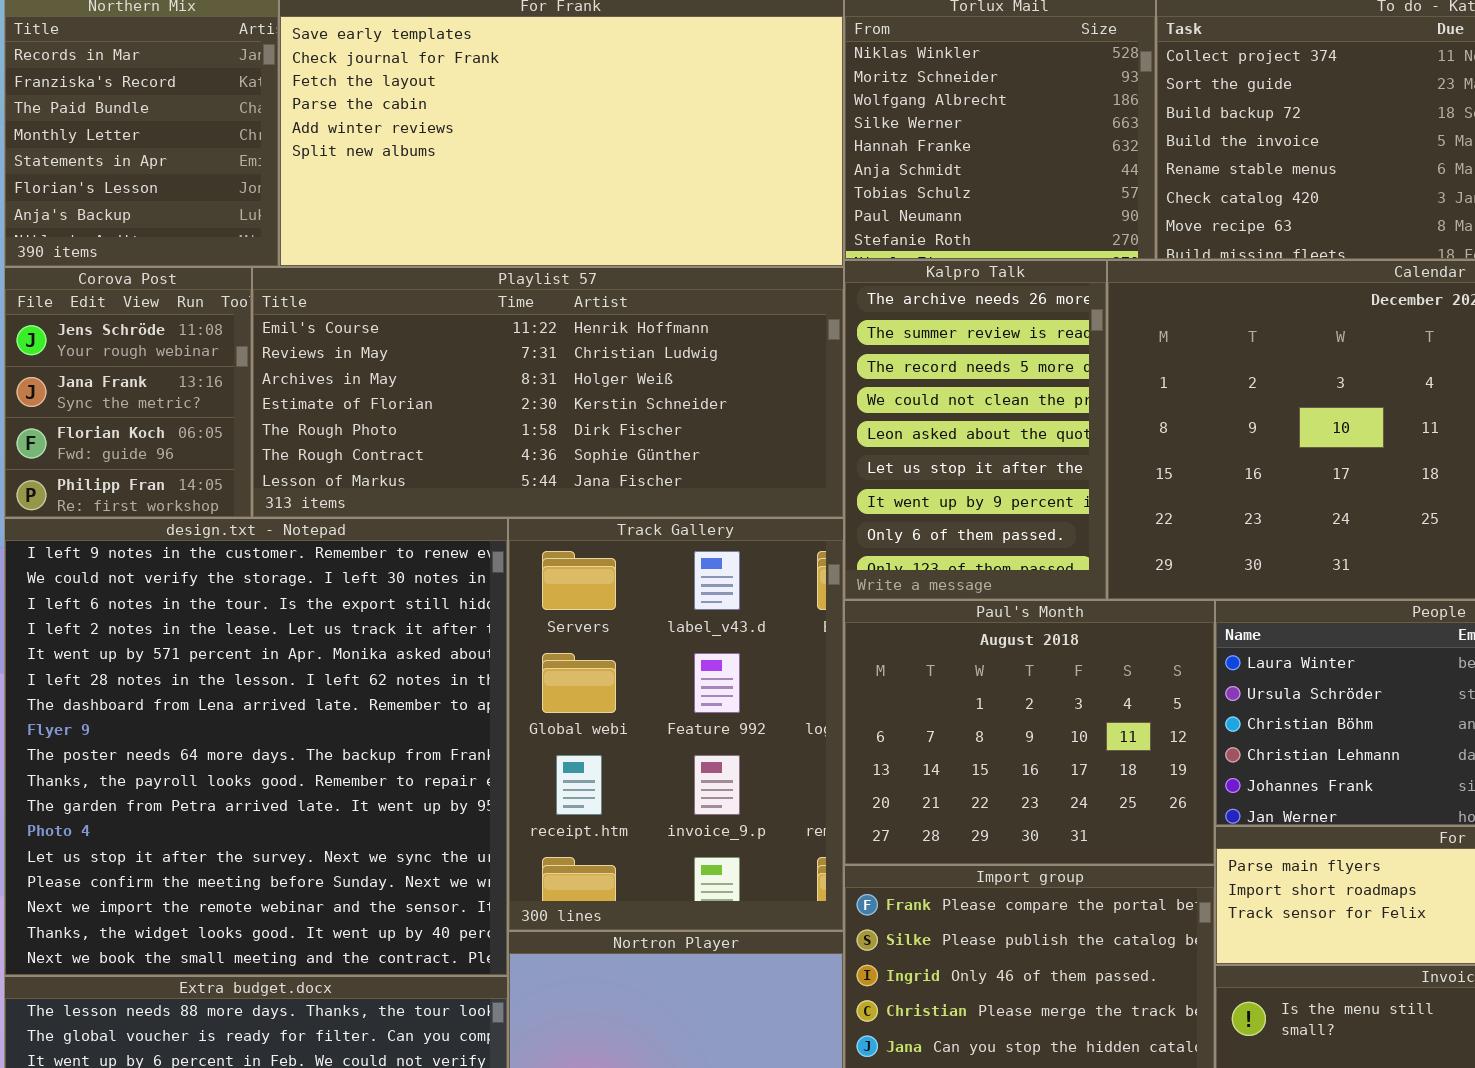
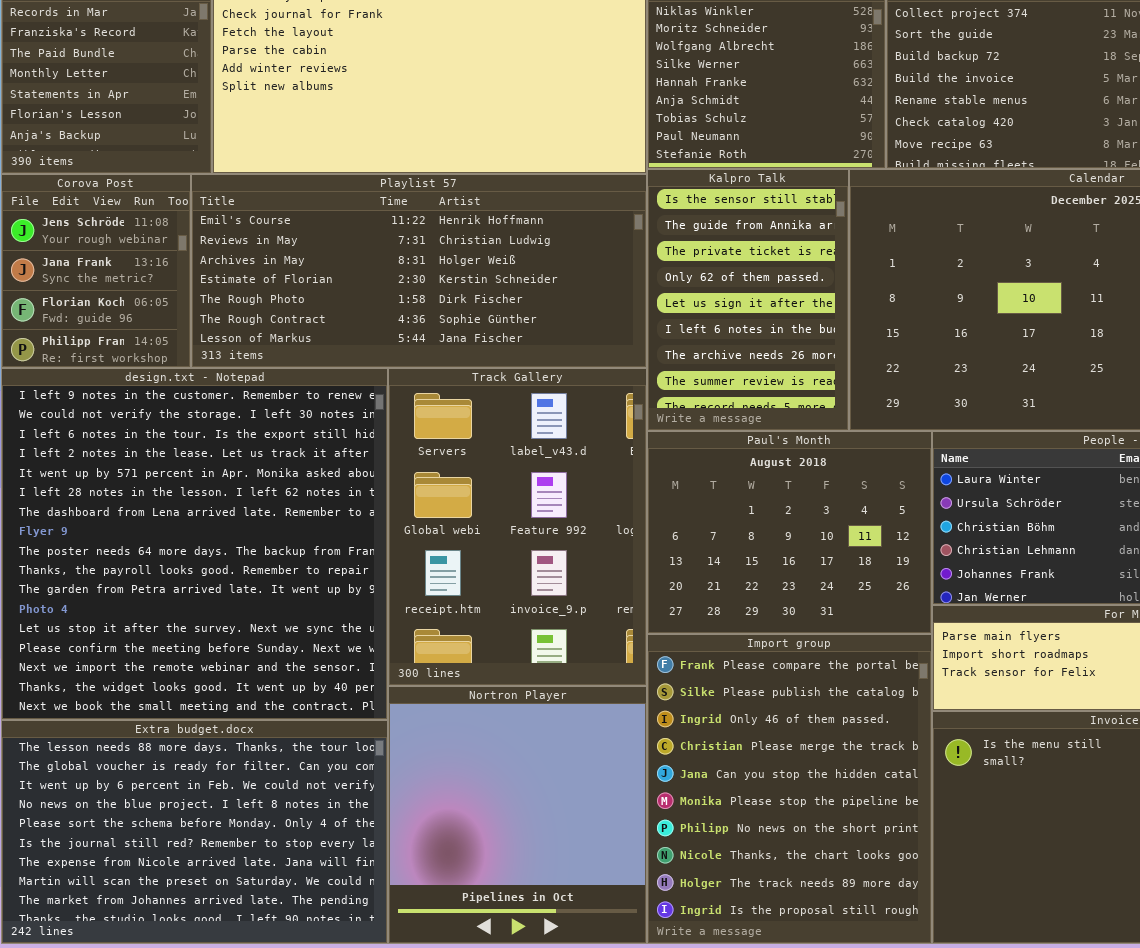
Kalpro Talk: [844,260,1107,600] -> [647,169,849,431], scrolled up 6 rows

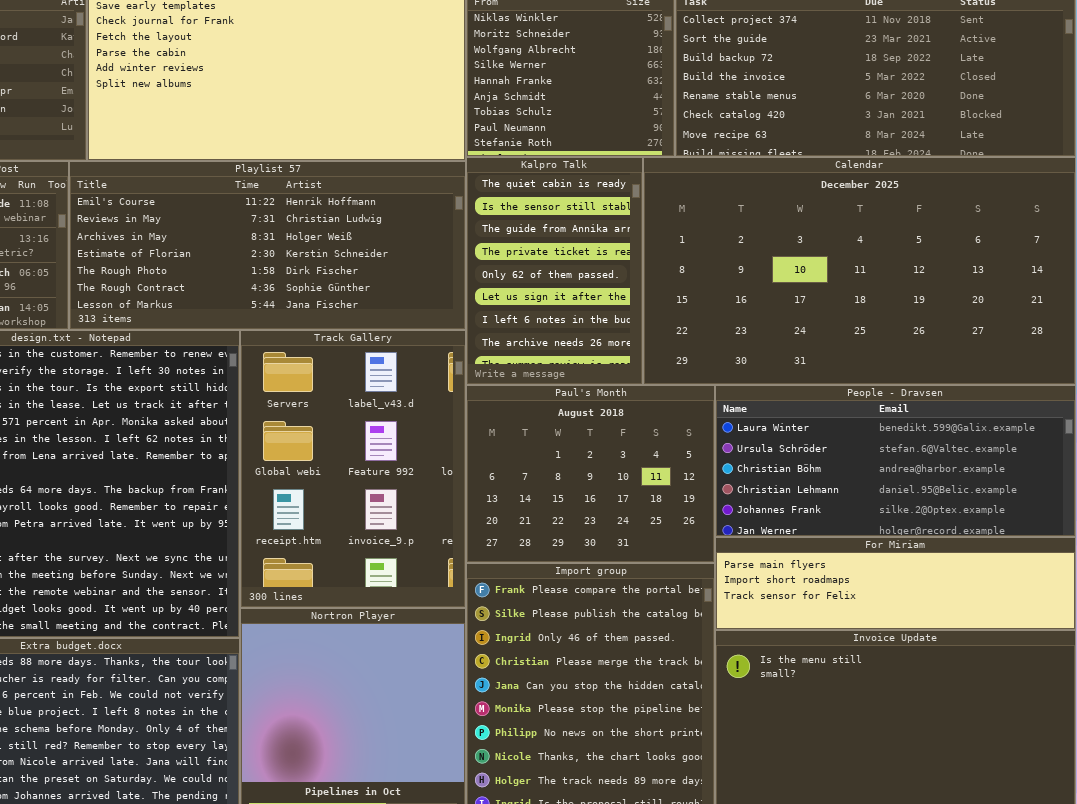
Kalpro Talk: [647,169,849,431] -> [466,157,643,385], scrolled up 1 row

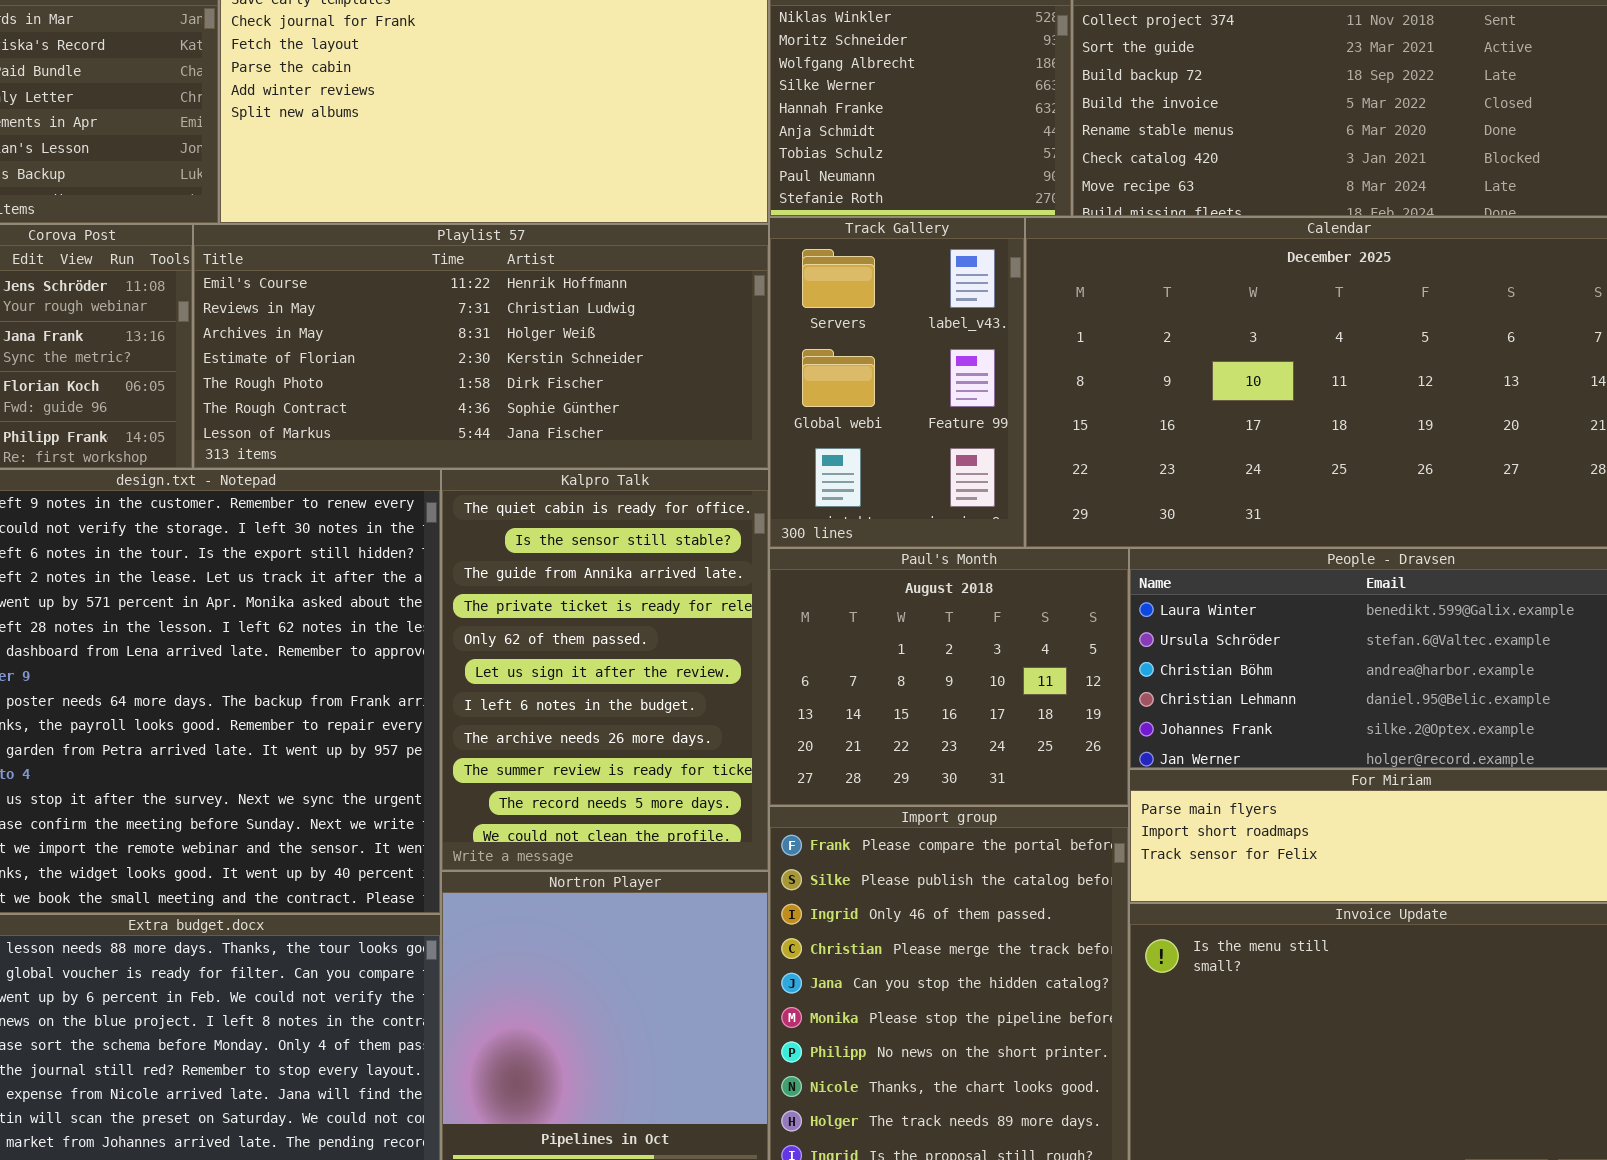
Kalpro Talk: [466,157,643,385] -> [441,469,769,871], moved, resized
Track Gallery: [240,330,466,608] -> [769,217,1025,548], moved, resized

